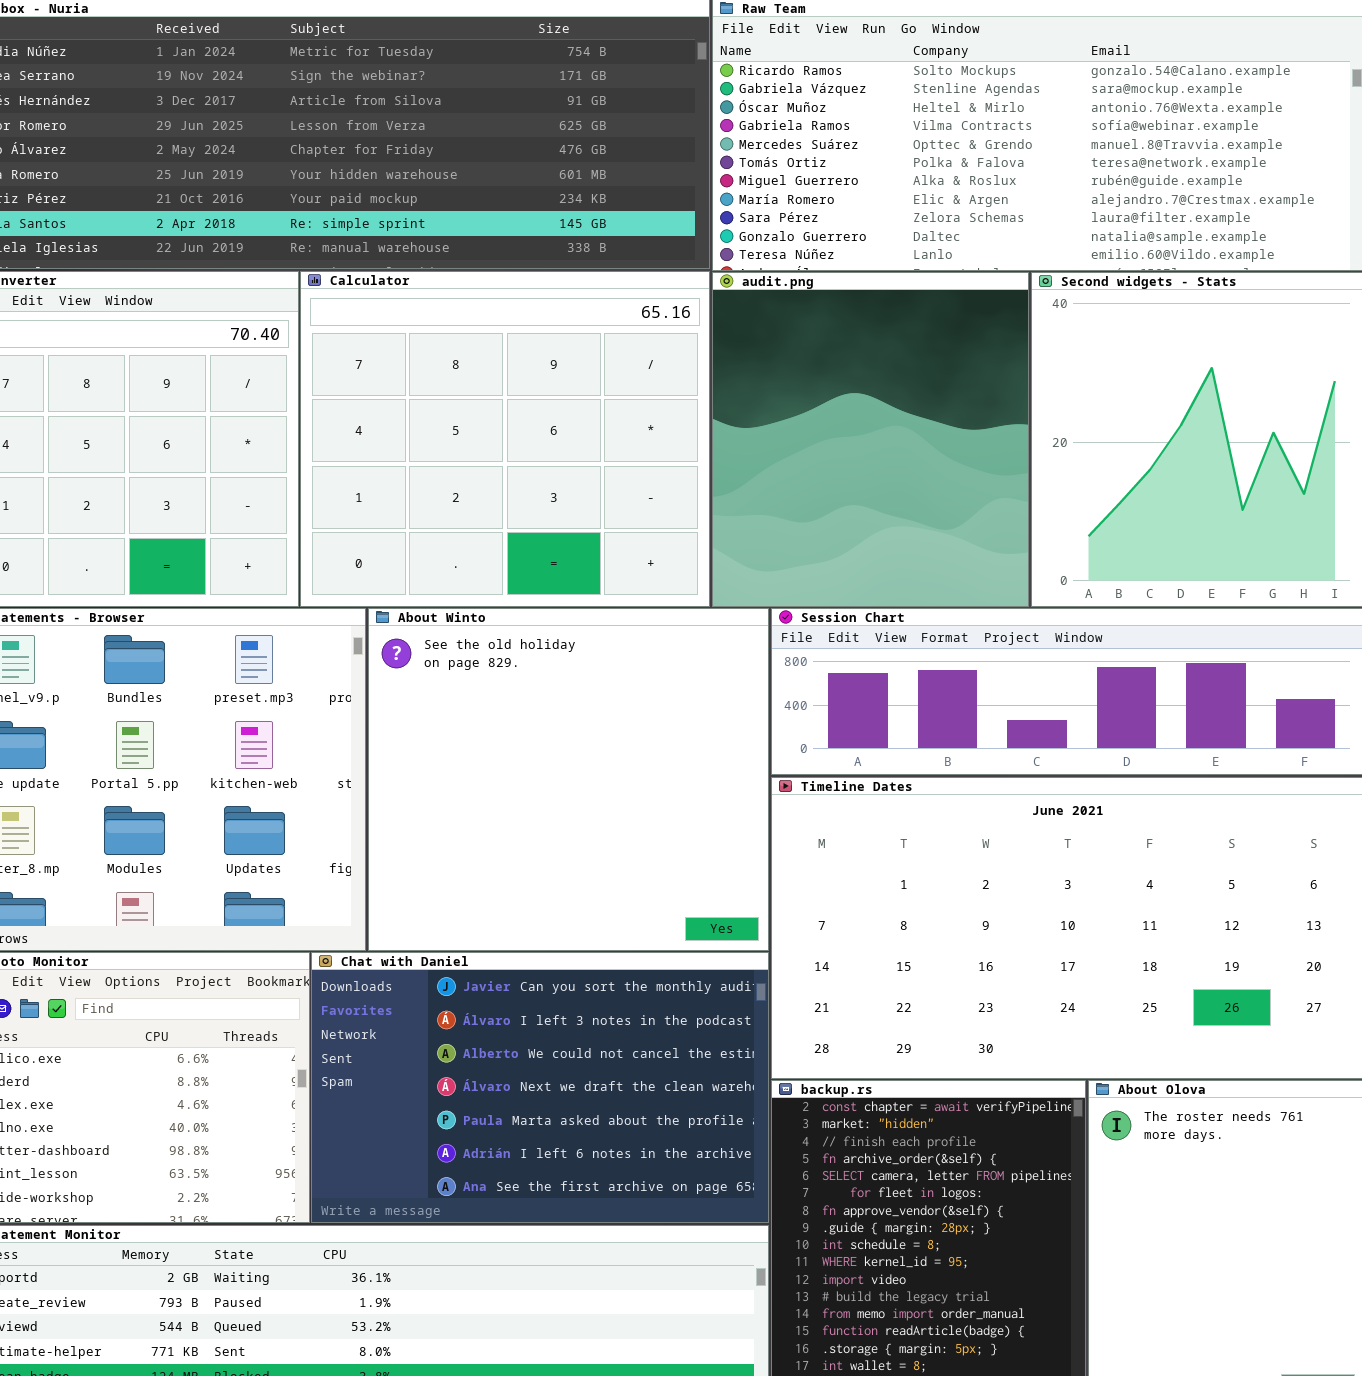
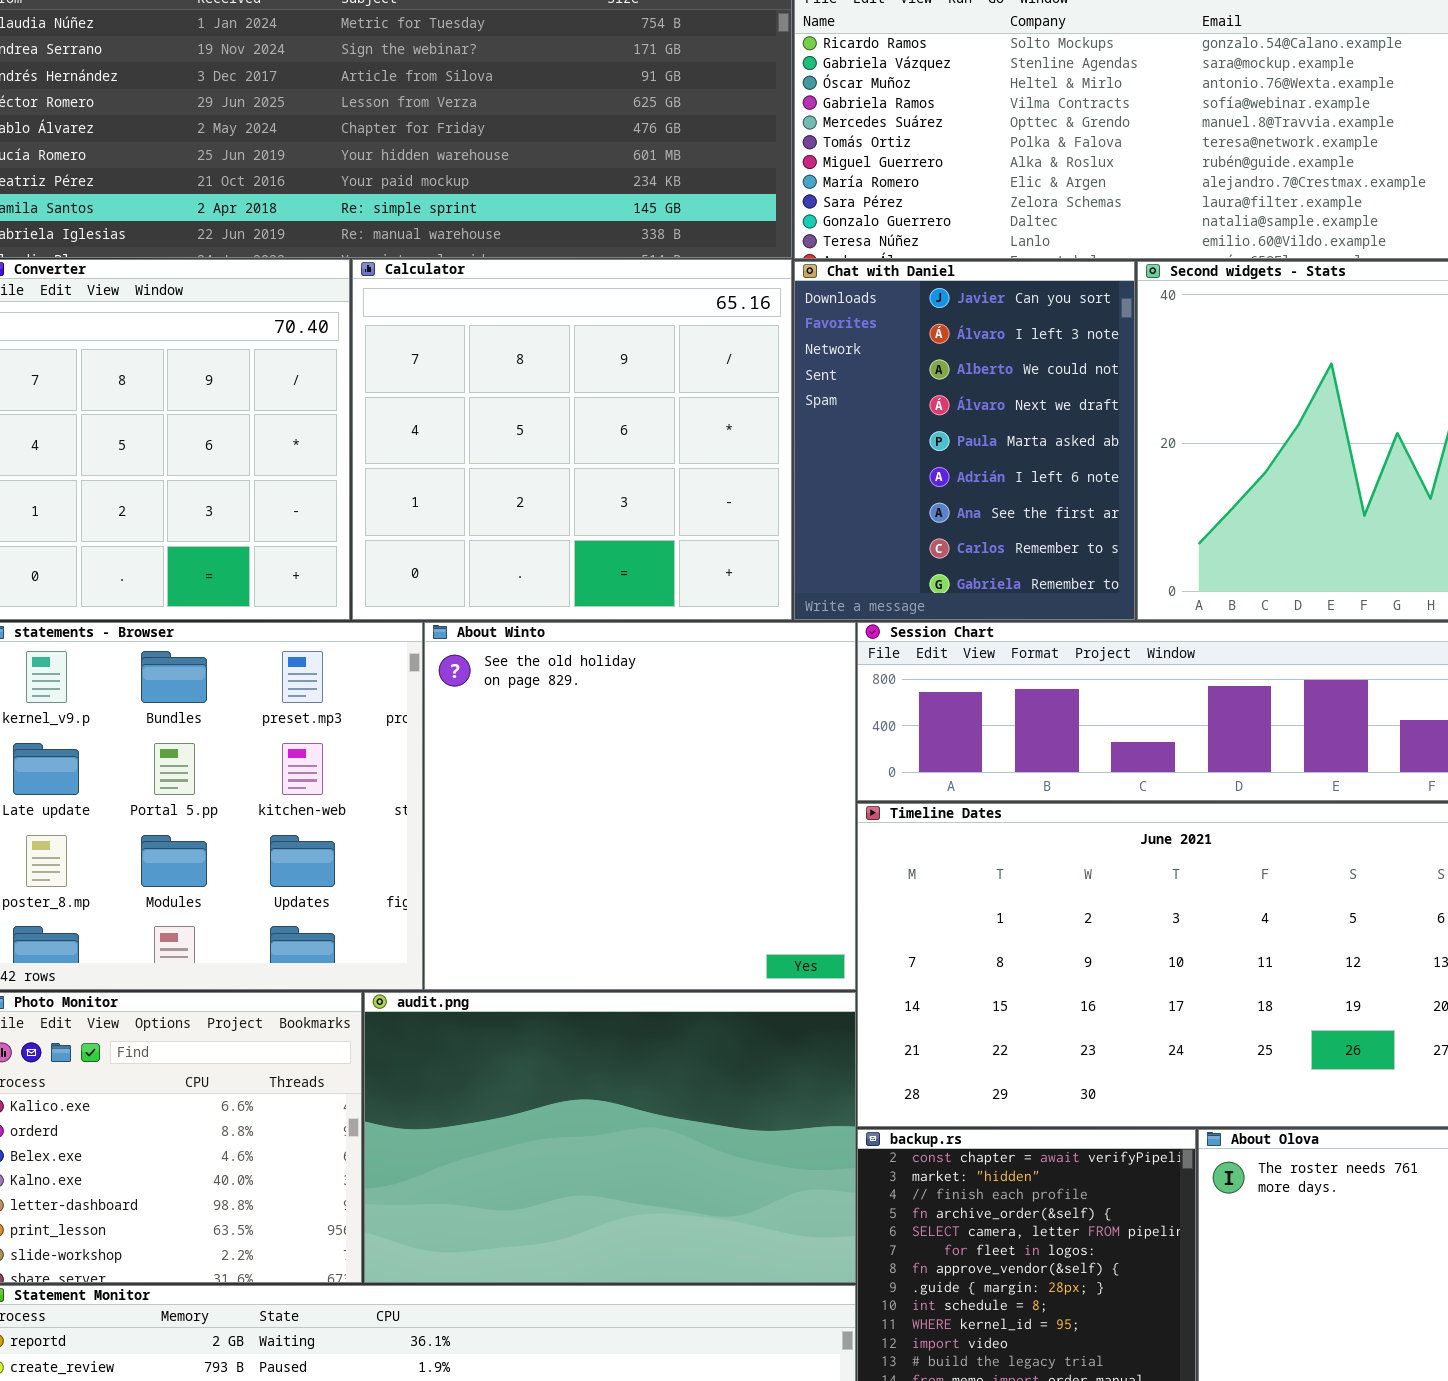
audit.png: [712,272,1029,607] -> [364,992,856,1283], moved, resized
Chat with Daniel: [311,952,769,1223] -> [794,261,1135,620], moved, resized

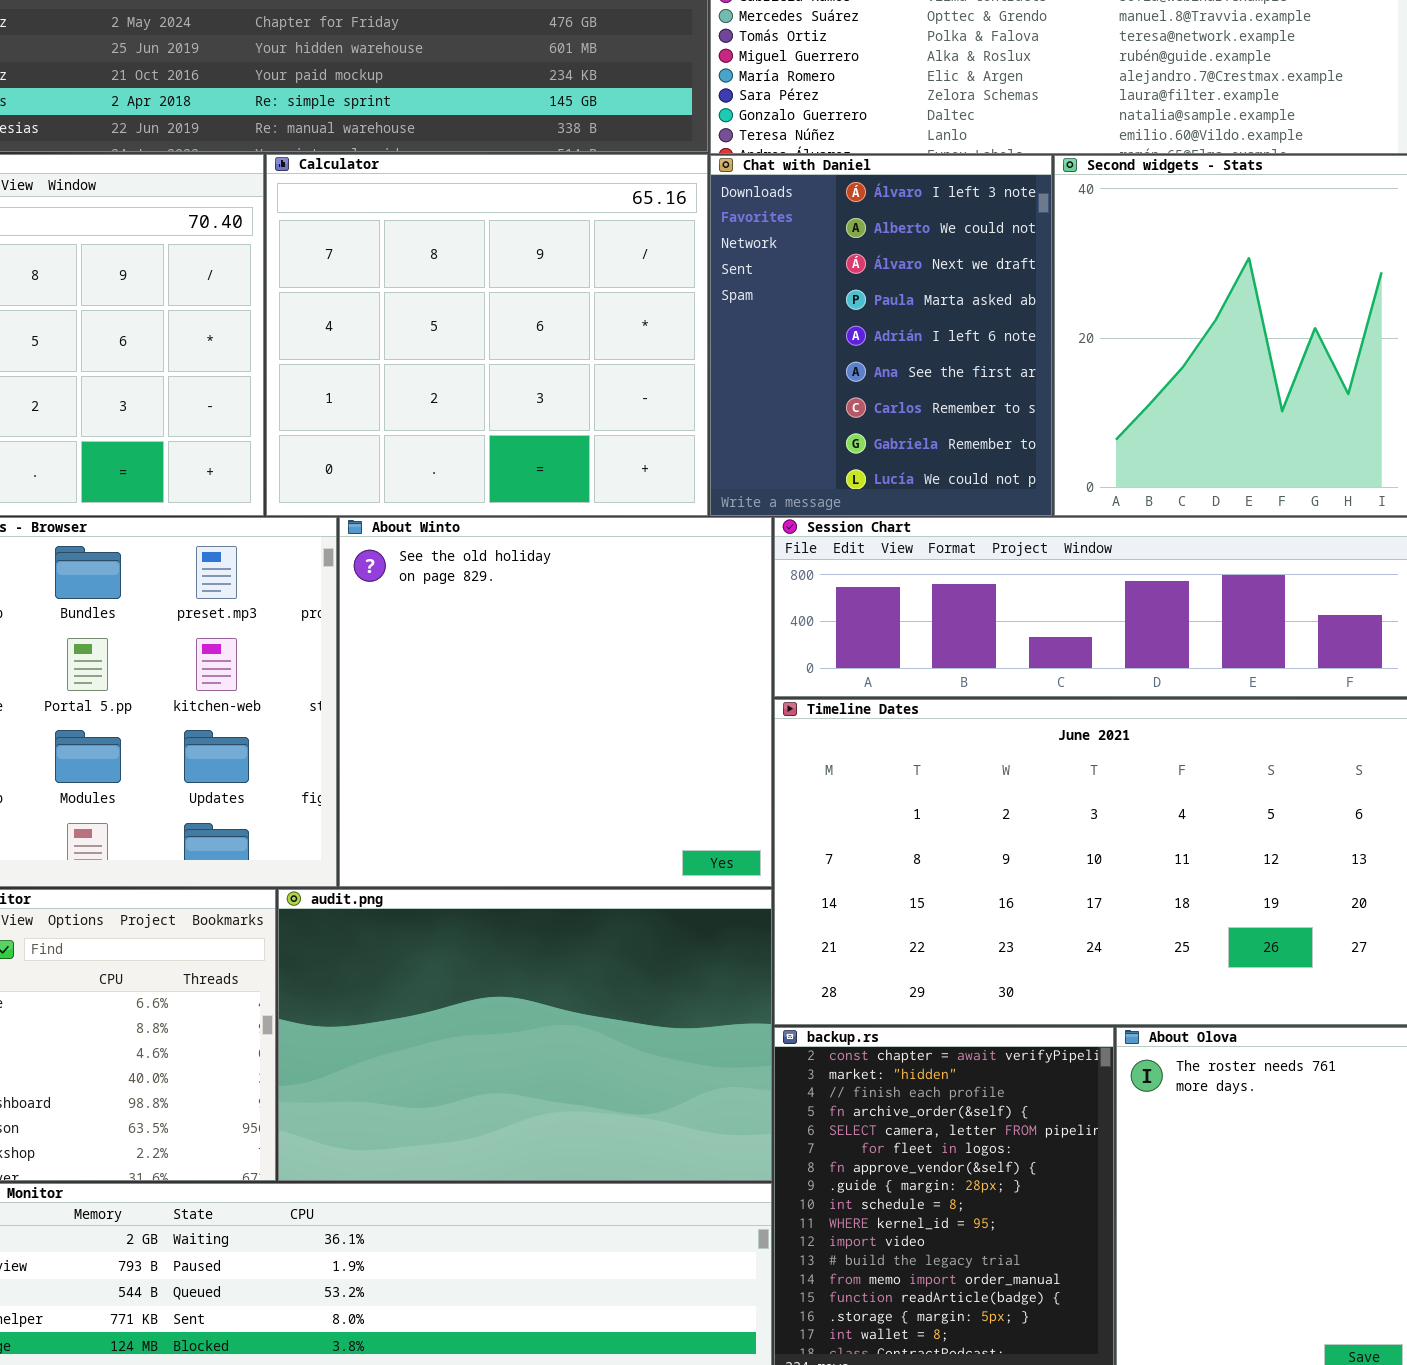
Chat with Daniel: [794,261,1135,620] -> [710,155,1052,516], scrolled down 1 row

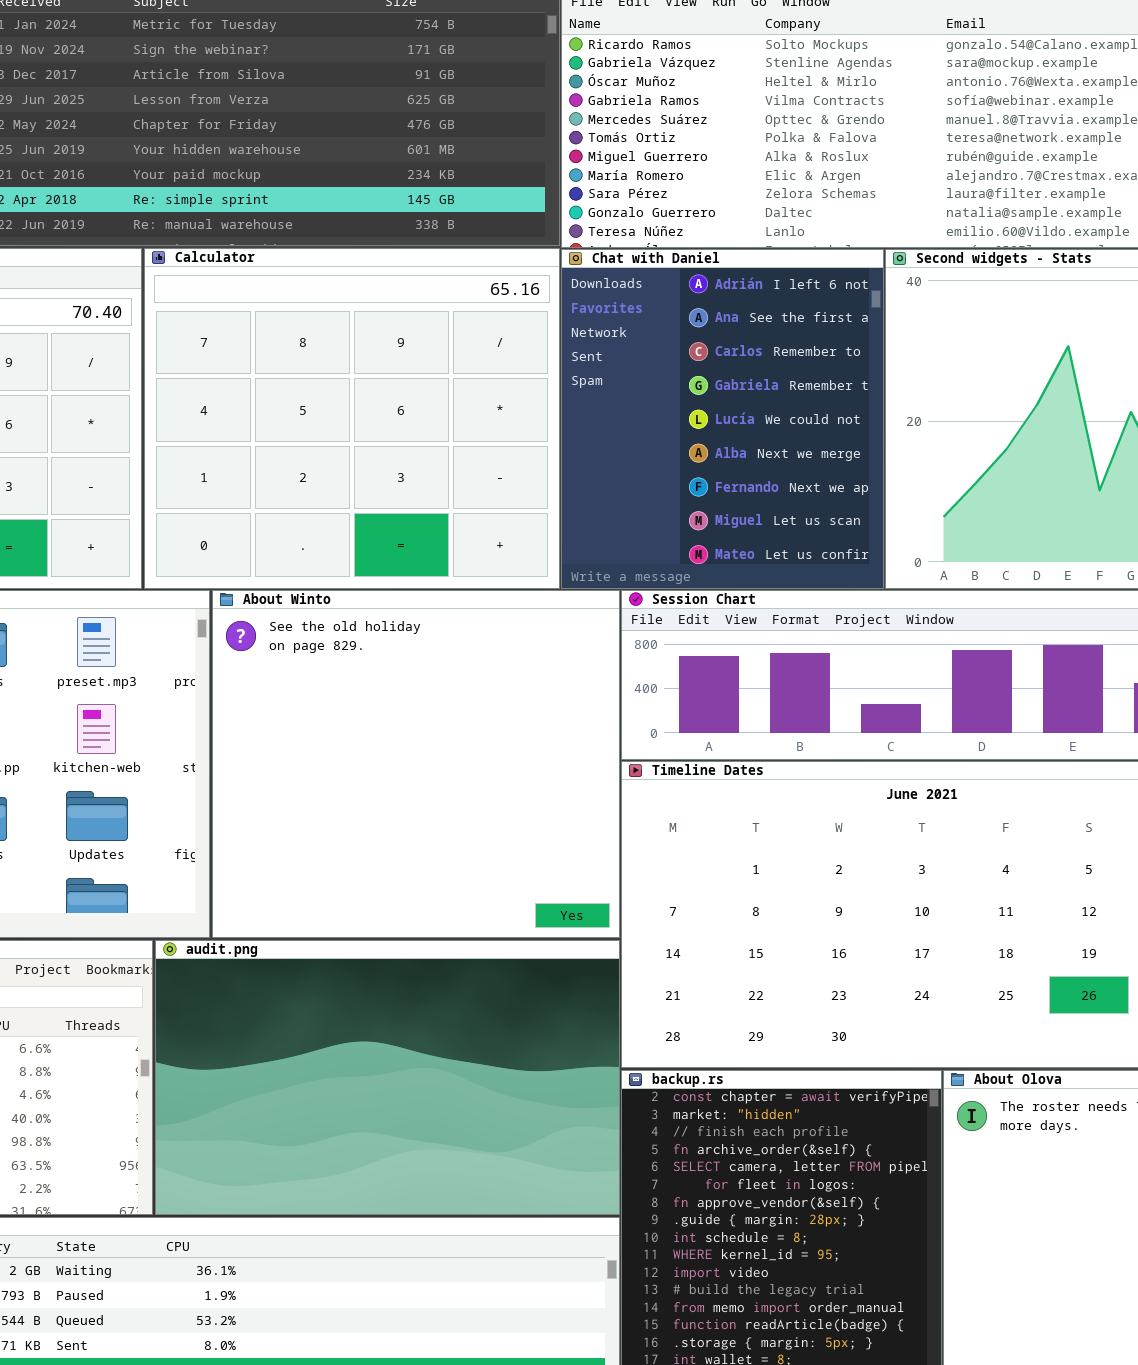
Chat with Daniel: [710,155,1052,516] -> [561,249,884,589], scrolled down 4 rows

